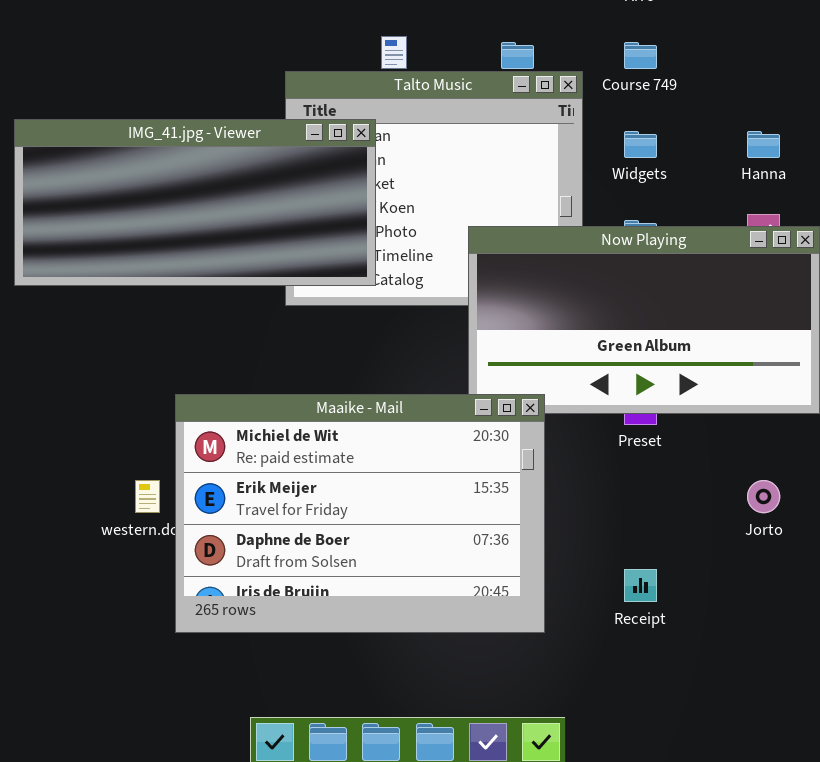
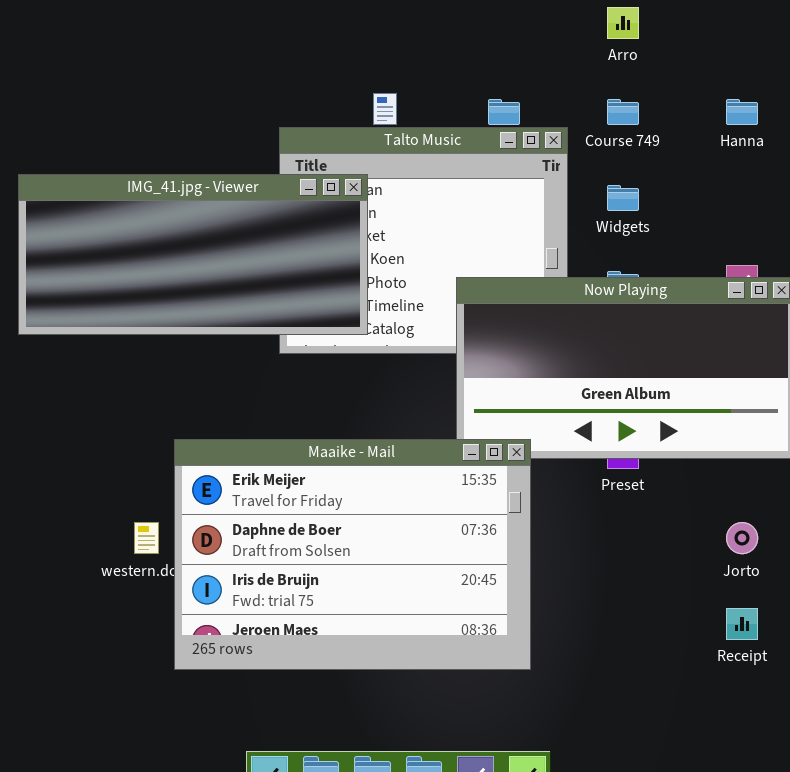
Hanna: [747,131,780,158] -> [726,99,758,125], moved
Maaike - Mail: [175,394,545,633] -> [174,439,531,670], scrolled down 1 row
Receipt: [624,569,657,602] -> [726,608,758,640], moved

